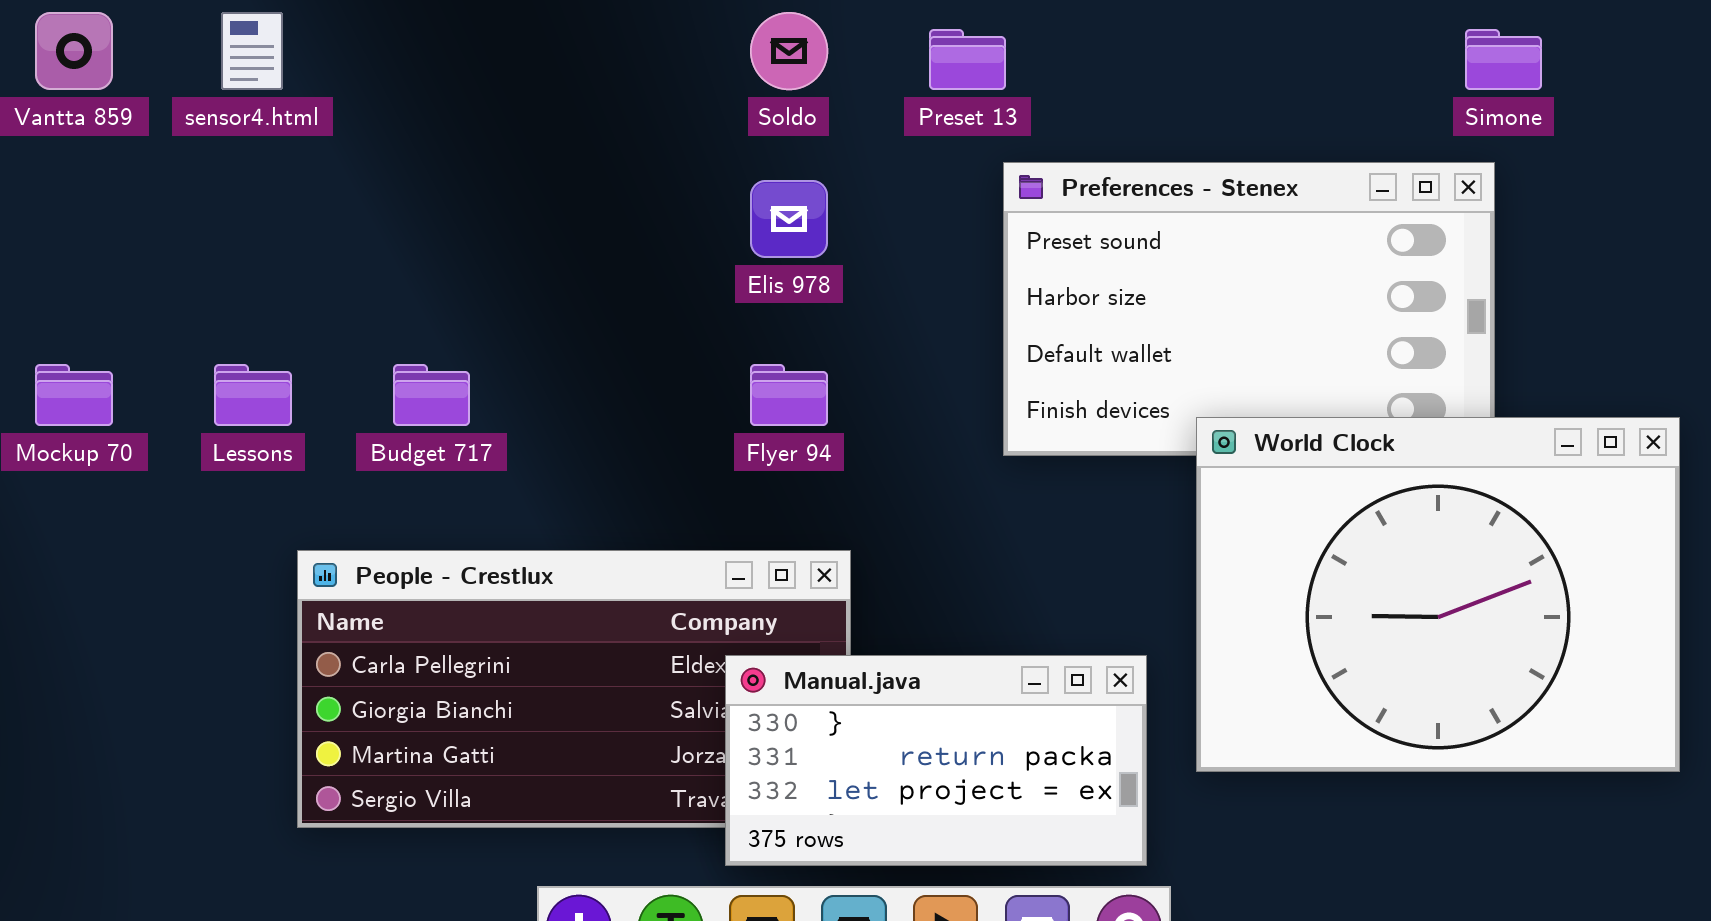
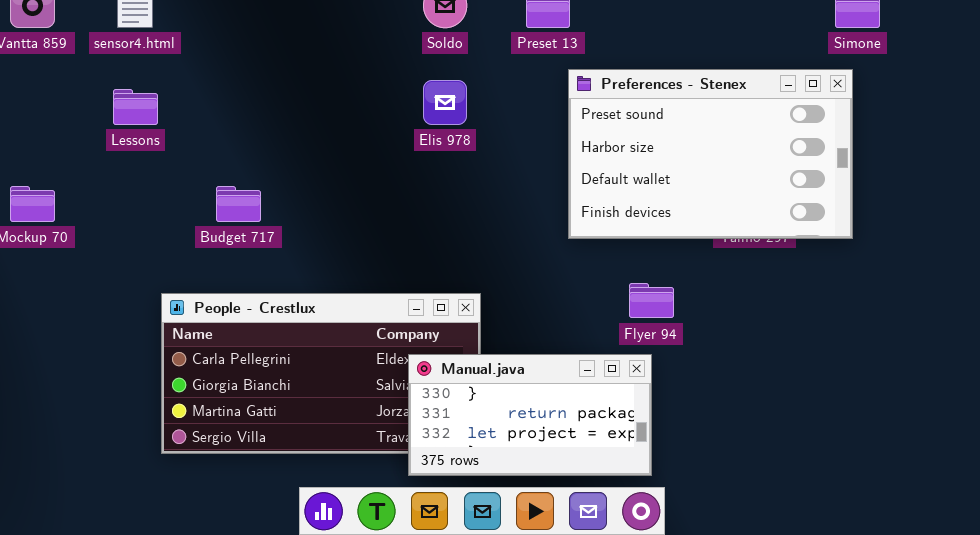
Lessons: [214,364,292,426] -> [113,89,158,125], moved
Flyer 94: [750,364,828,426] -> [629,283,674,318], moved
World Clock: [1196,417,1680,772] -> none, closed

